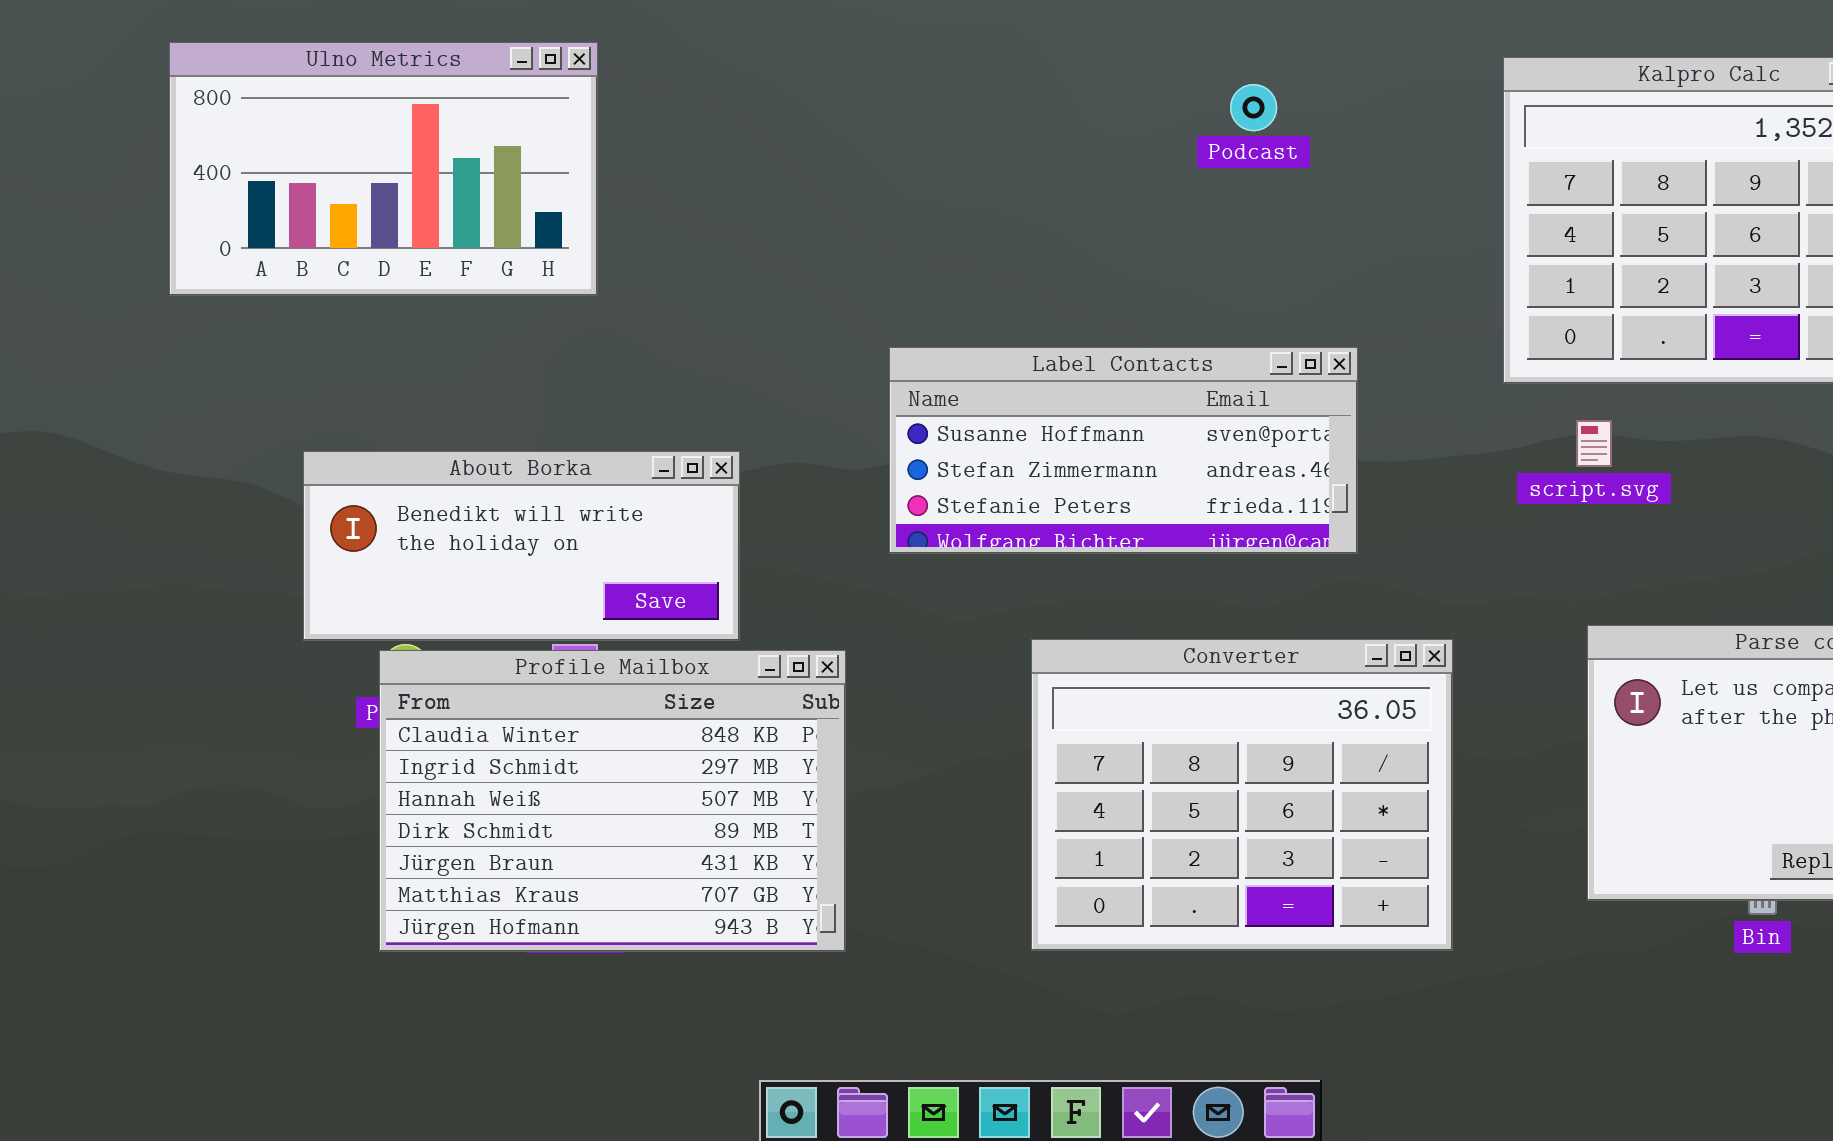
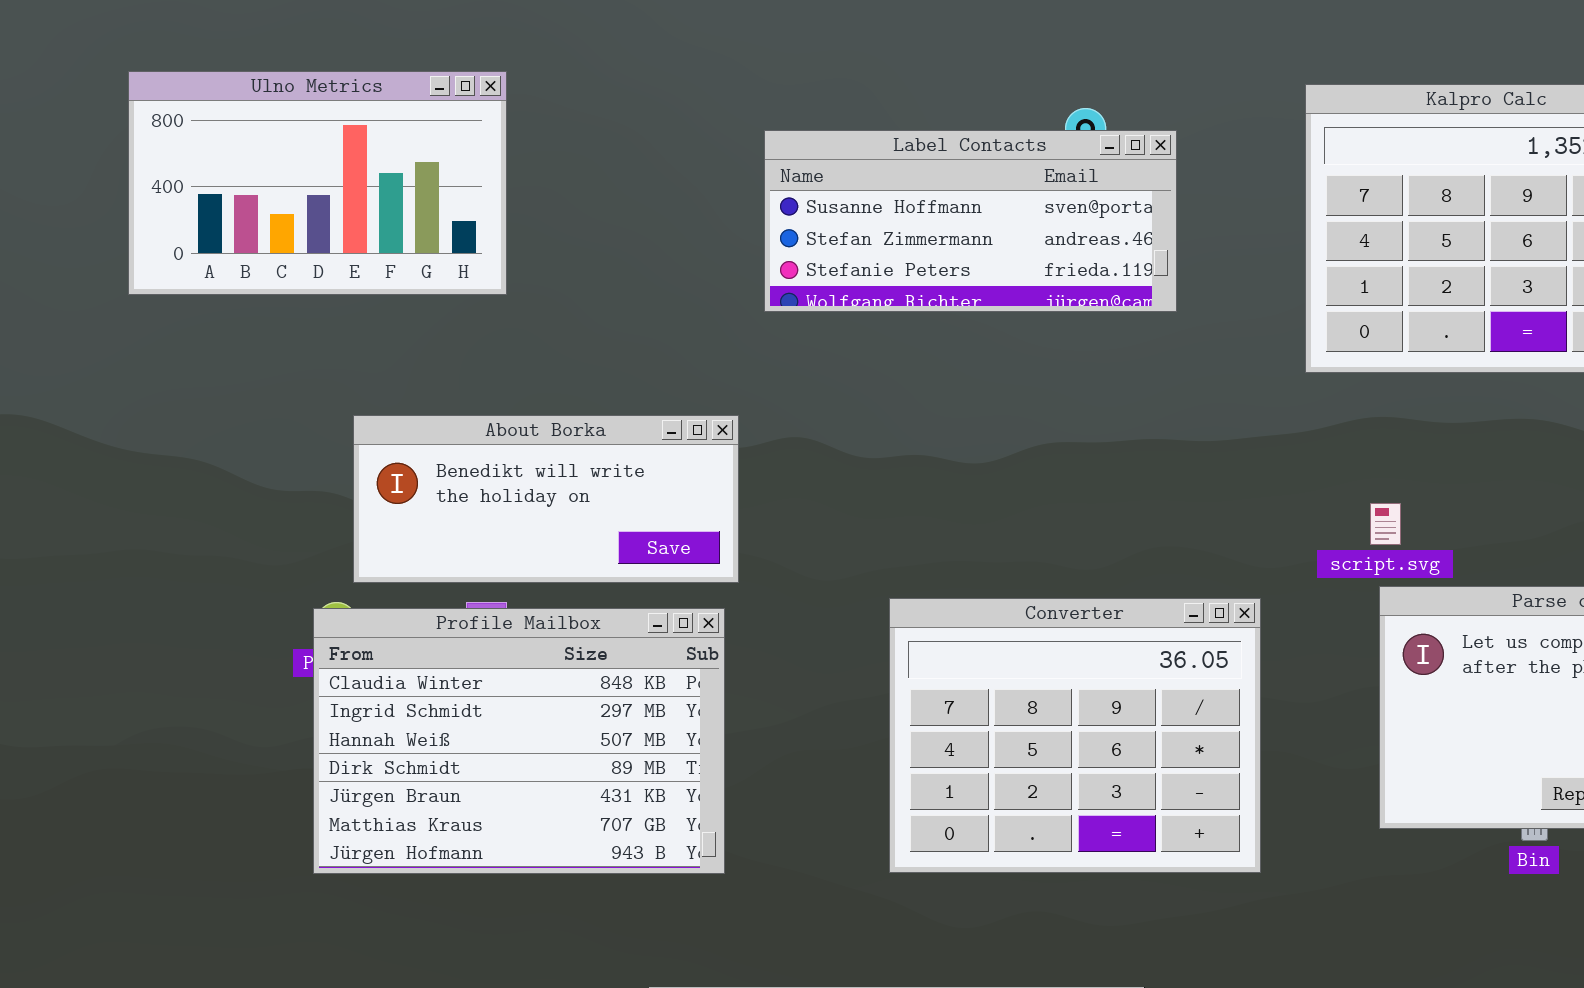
Label Contacts: [889,347,1358,554] -> [764,130,1177,312], moved
script.svg: [1576,420,1612,467] -> [1370,503,1401,545], moved
About Borka: [303,451,740,641] -> [353,415,739,583], moved

